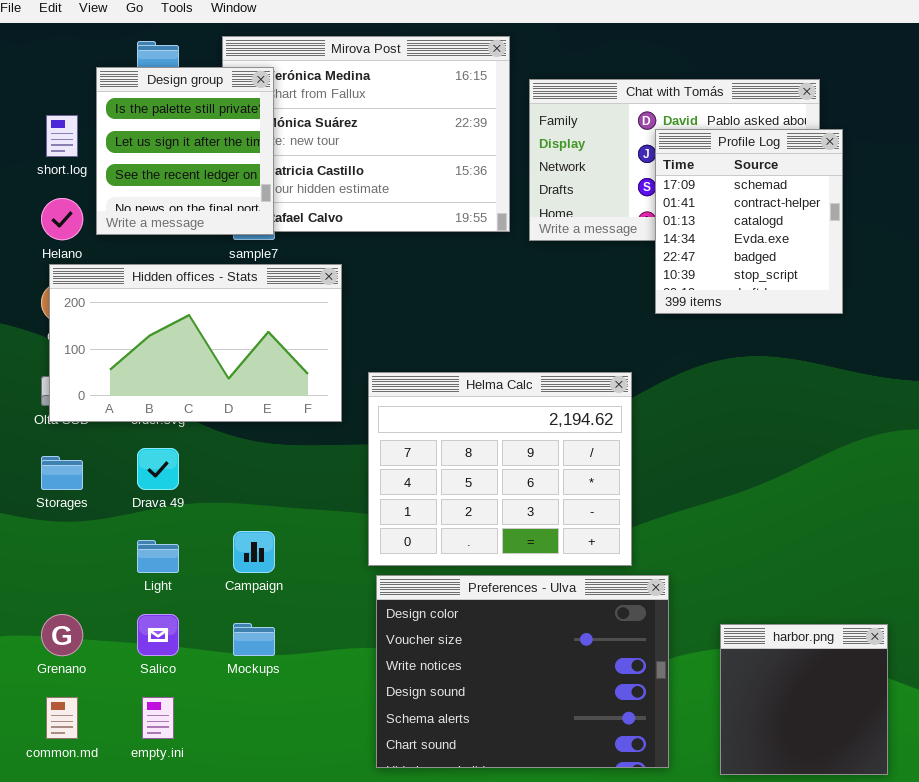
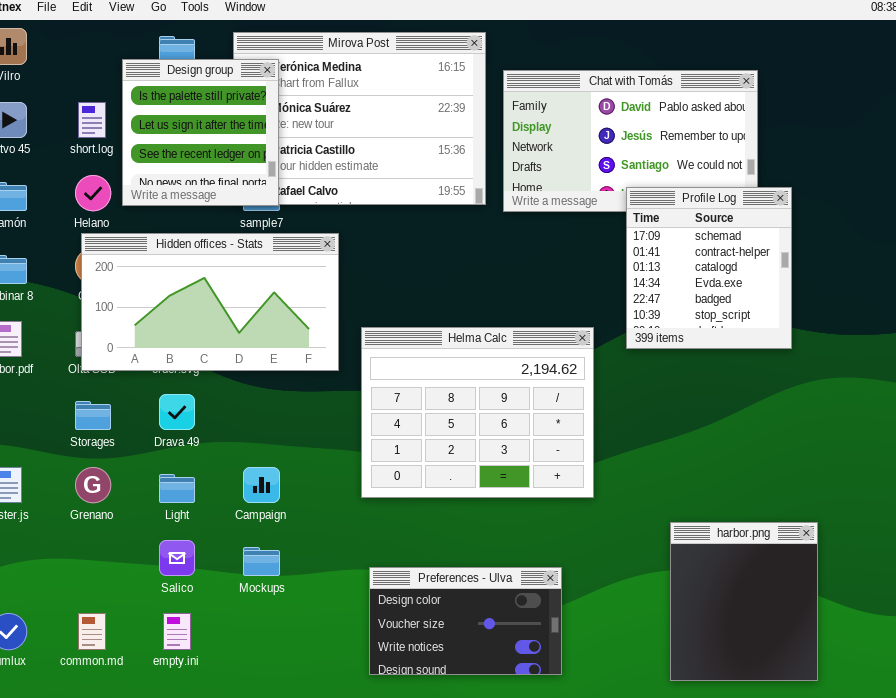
Profile Log: [655,129,843,314] -> [626,187,792,349], moved
Preferences - Ulva: [376,575,669,768] -> [369,567,562,675], resized
Grenano: [41,614,83,656] -> [75,467,111,503], moved
harbor.png: [720,624,888,775] -> [670,522,818,681], resized

